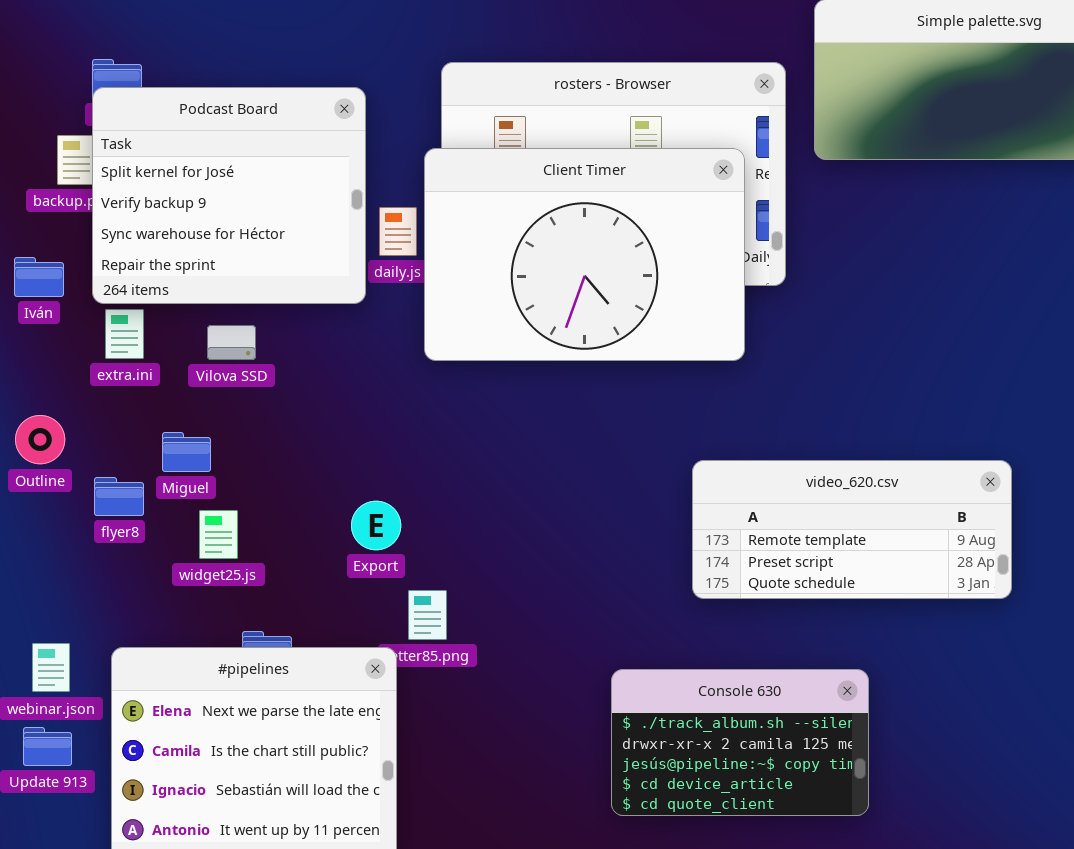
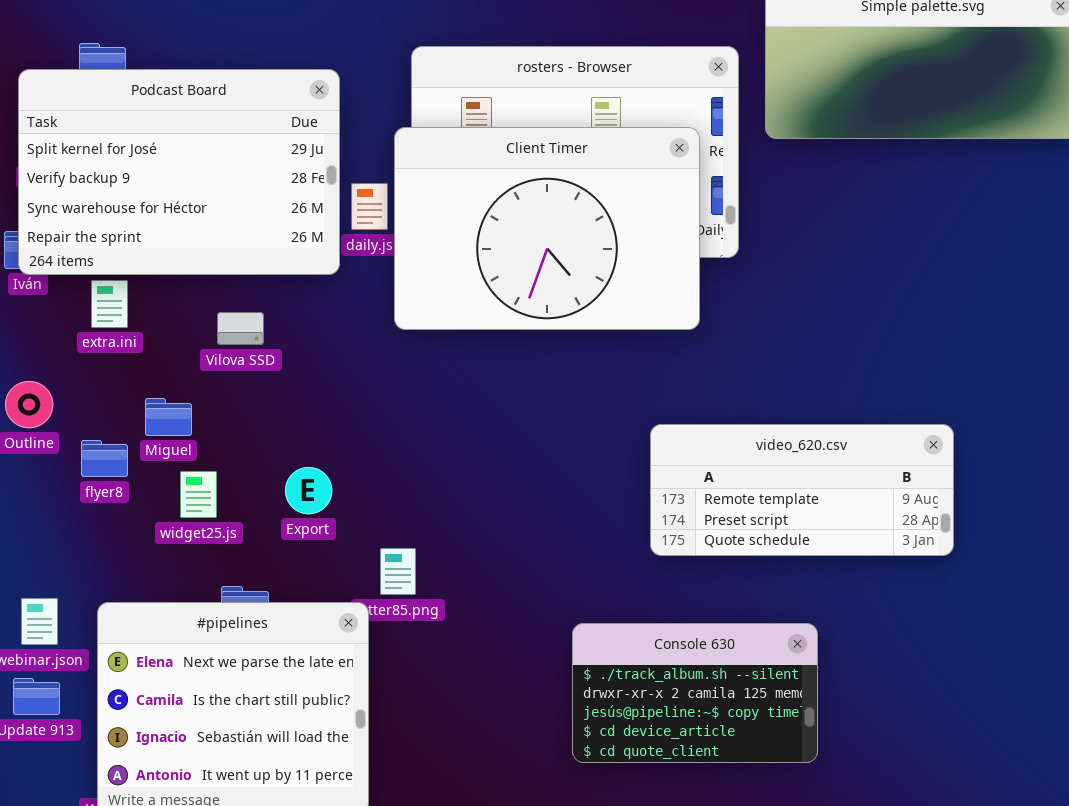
Podcast Board: [92,87,366,304] -> [18,69,340,275], resized
Vilova SSD: [207,325,256,360] -> [217,312,264,345], moved
Export: [351,501,401,550] -> [285,467,332,514], moved

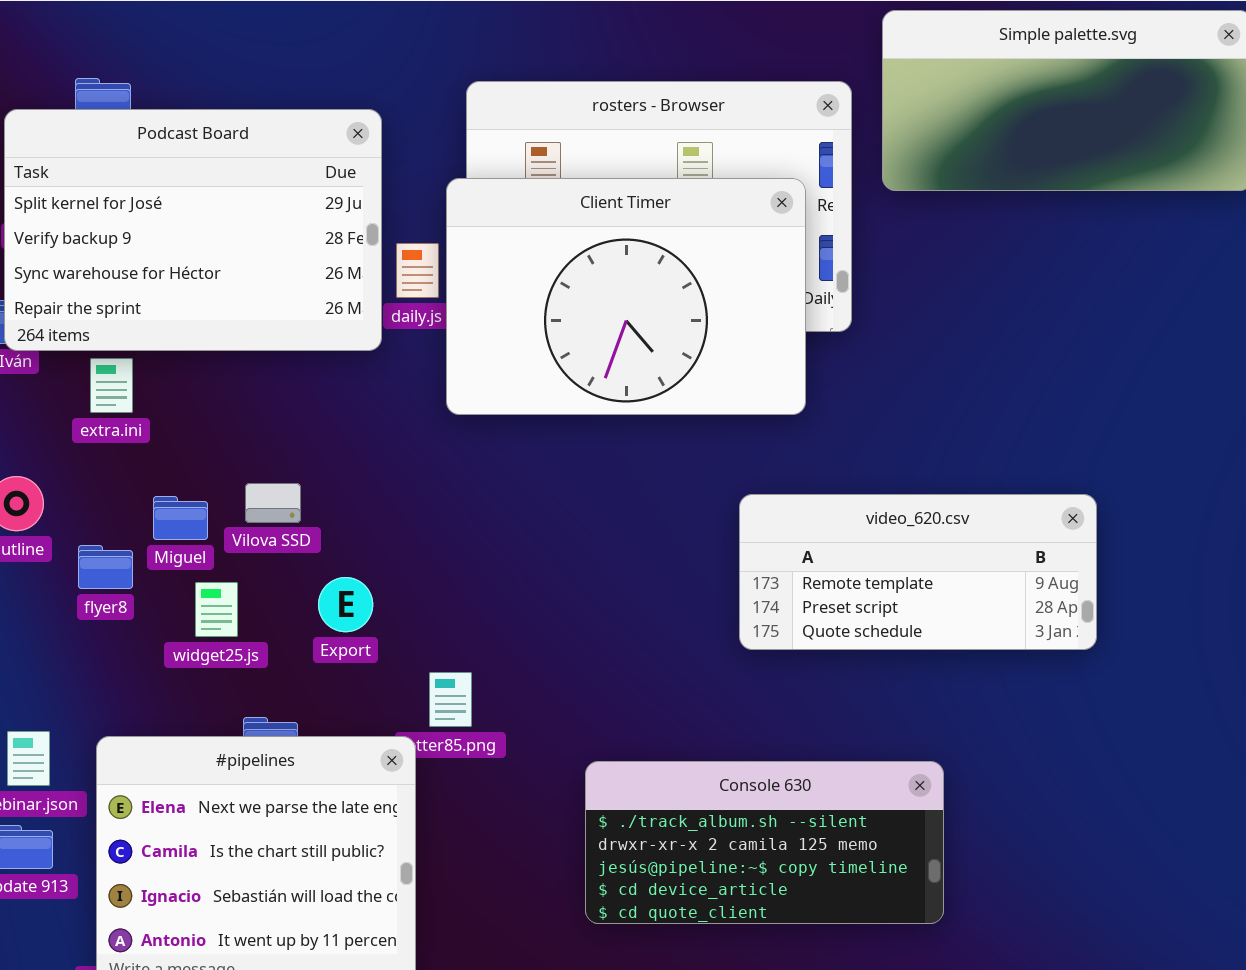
Vilova SSD: [217,312,264,345] -> [245,483,301,523], moved
video_620.csv: [650,424,954,556] -> [739,494,1097,650], moved
Console 630: [572,623,818,763] -> [585,761,944,924], resized

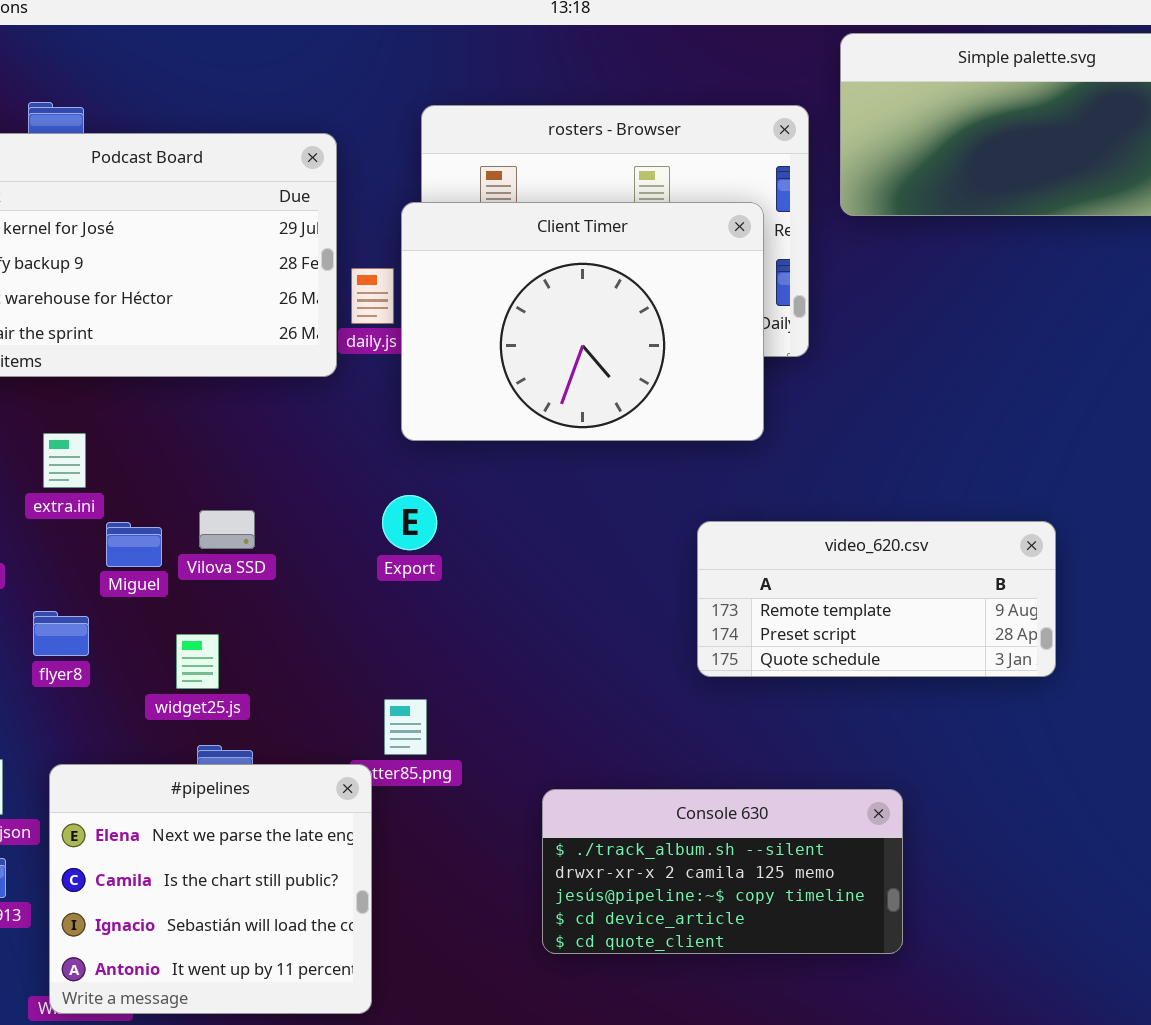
extra.ini: [90,358,133,413] -> [43,433,86,488], moved
flyer8: [78,545,133,589] -> [33,611,89,656], moved
Export: [318,577,373,632] -> [382,495,437,550], moved
widget25.js: [195,582,238,637] -> [176,634,219,689], moved

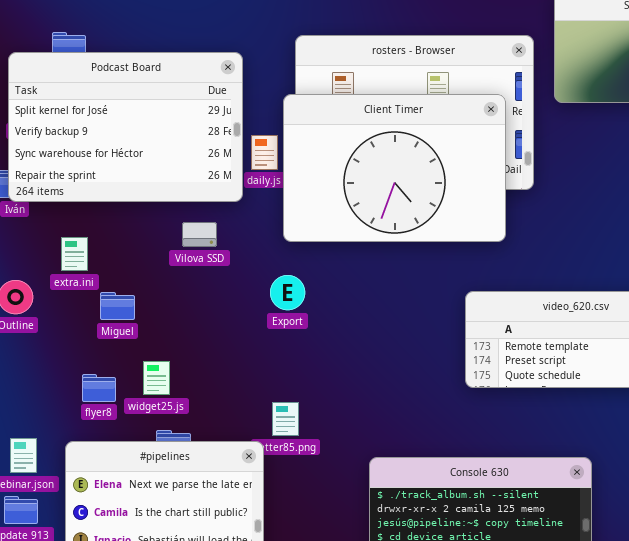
Vilova SSD: [199,510,255,549] -> [182,222,217,247], moved
flyer8: [33,611,89,656] -> [82,374,116,402], moved

